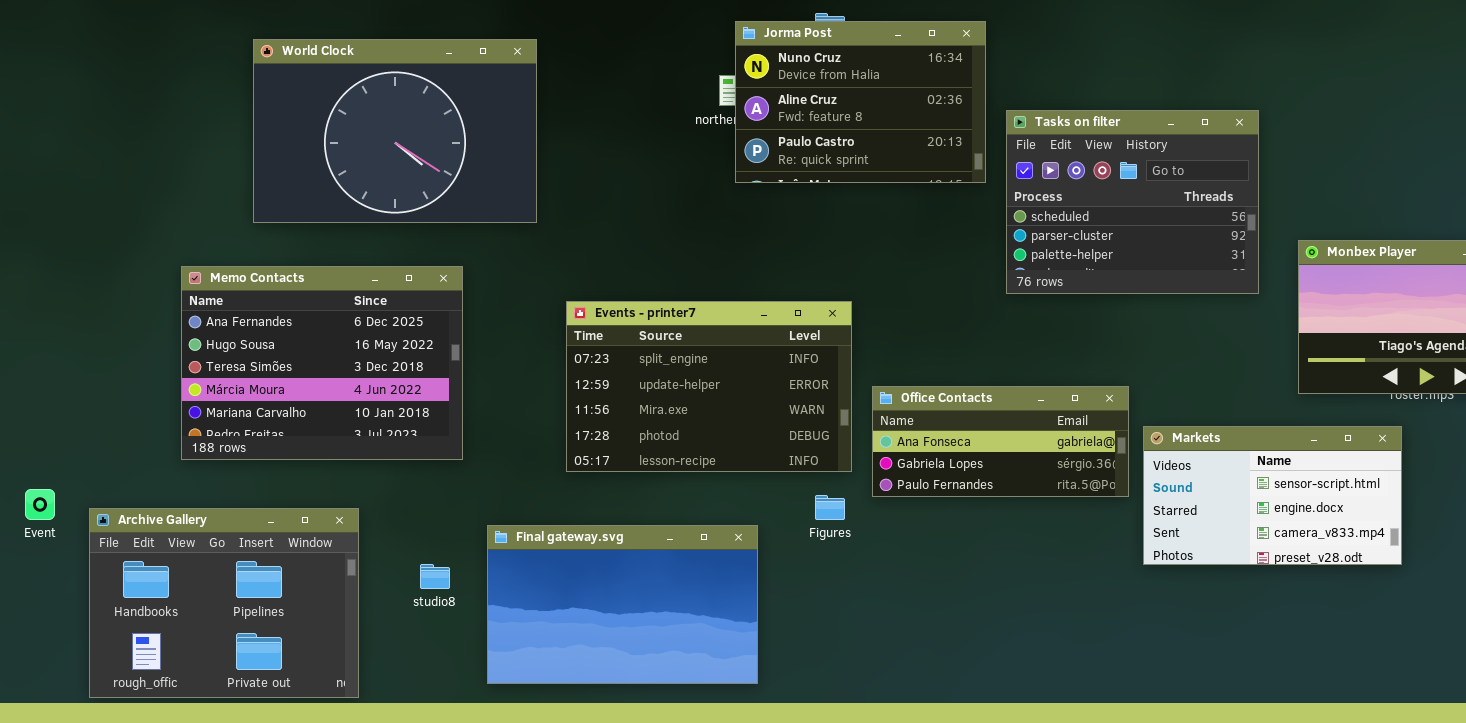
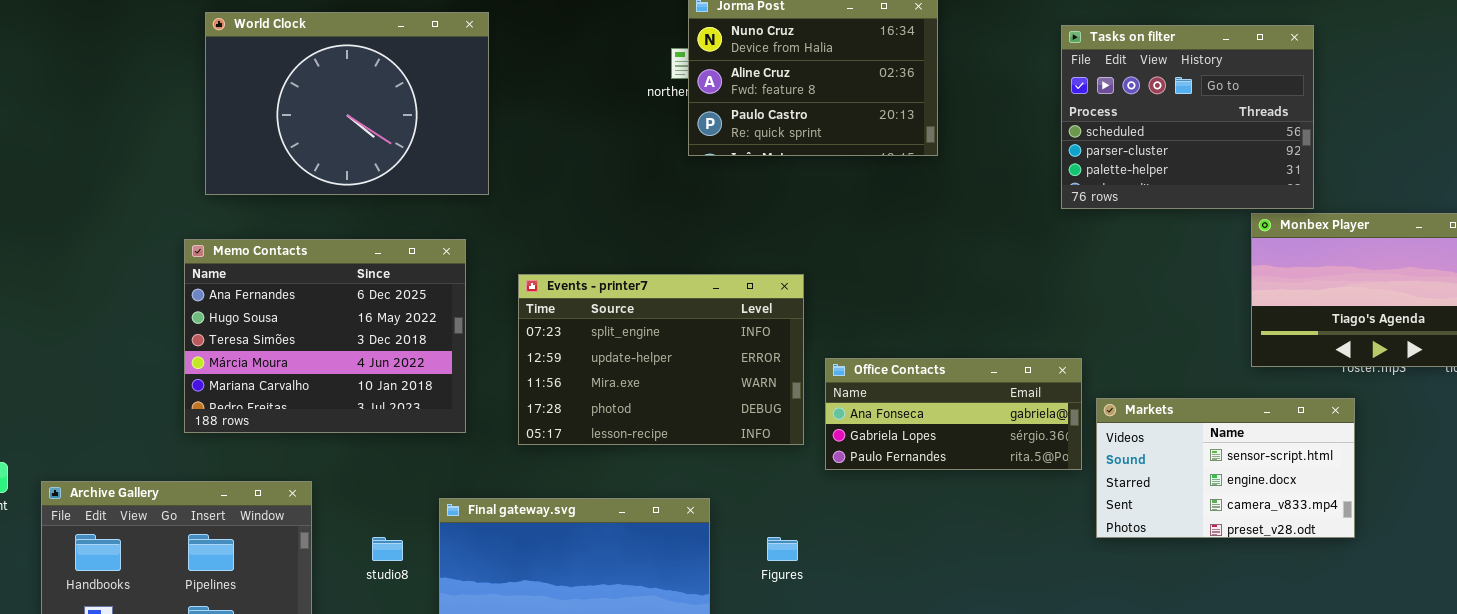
Tasks on filter: [1006,110,1259,294] -> [1061,25,1314,209], moved
Memo Contacts: [181,266,463,460] -> [184,239,466,433], moved
Figures: [815,495,845,520] -> [767,537,798,561], moved

